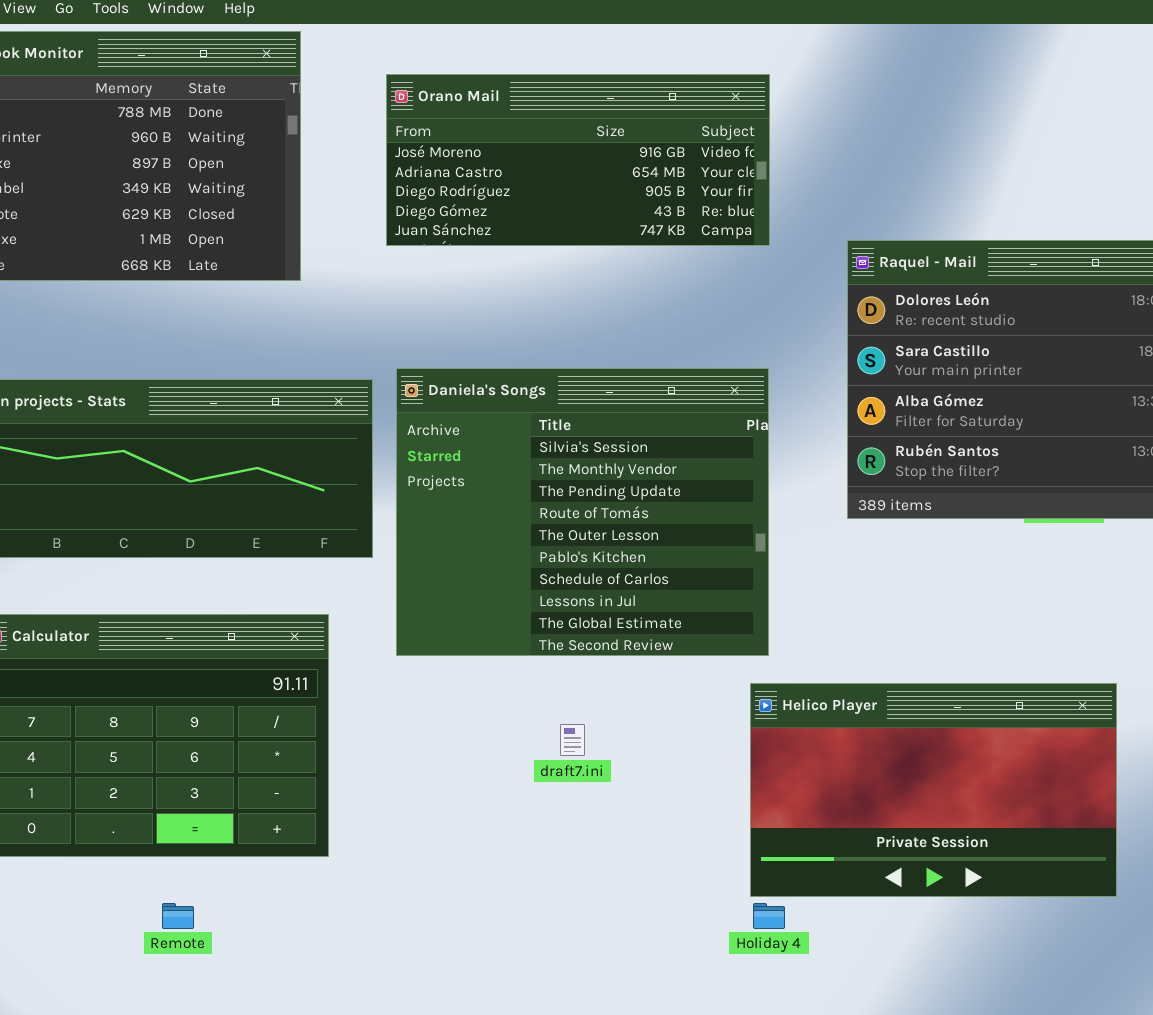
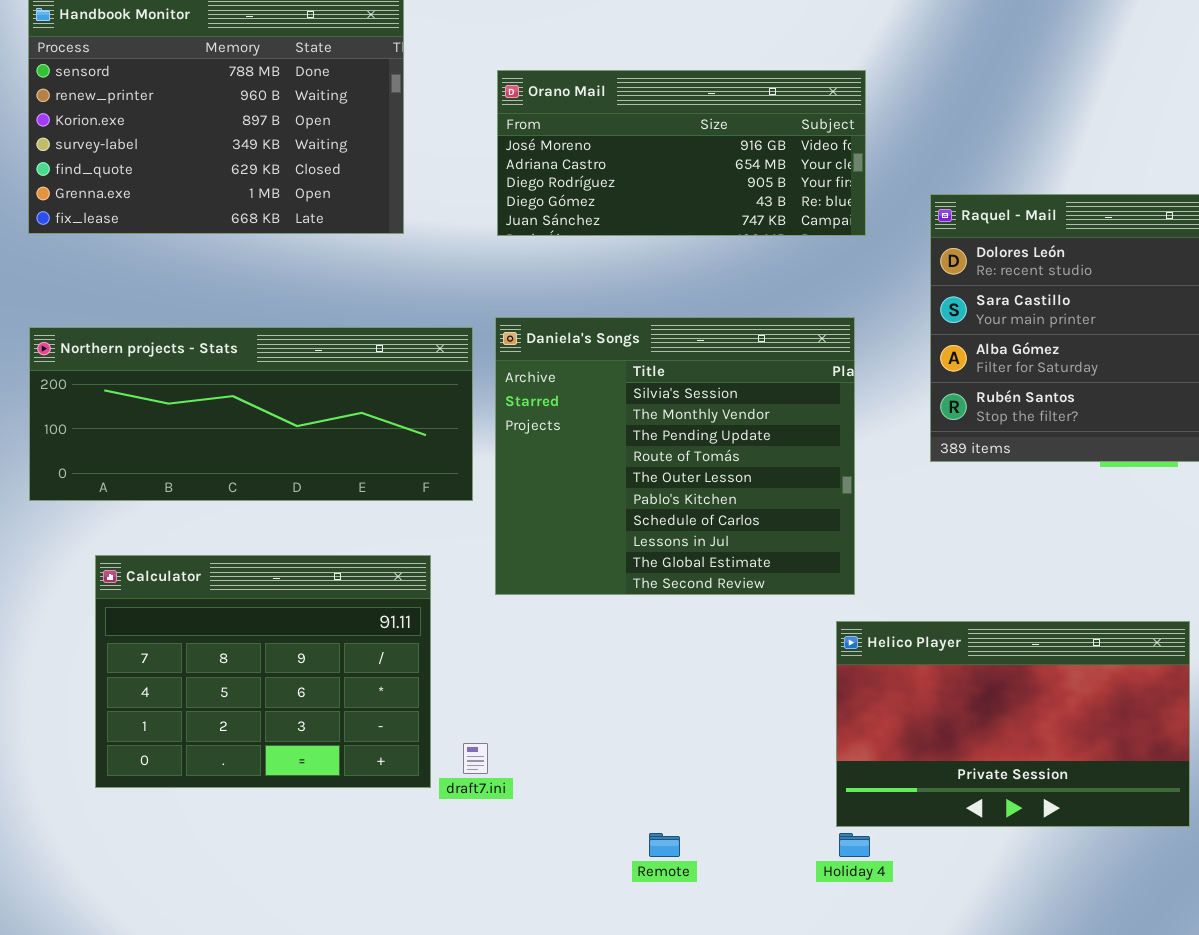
Orano Mail: [386,74,770,246] -> [497,70,866,236], moved
draft7.ini: [560,724,585,756] -> [463,743,488,774], moved
Remote: [162,903,194,929] -> [649,833,680,857], moved

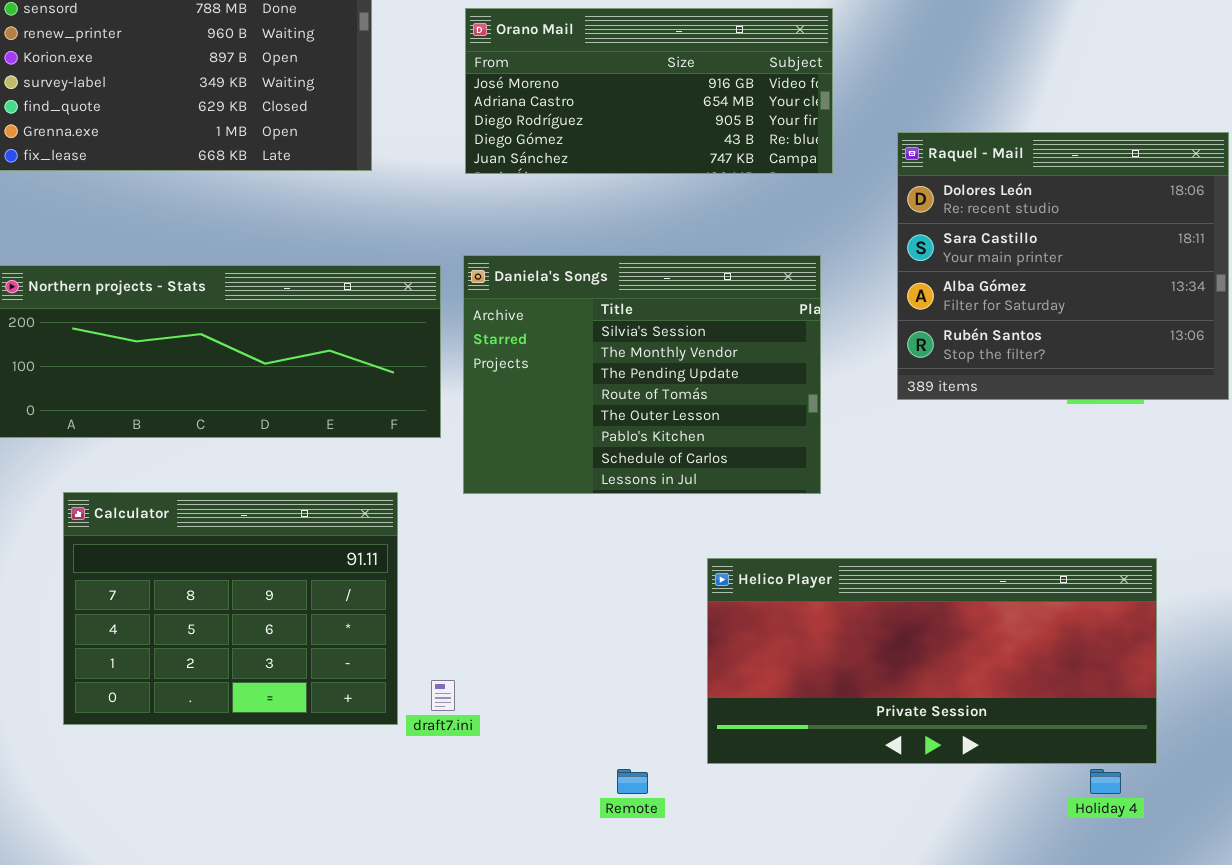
Daniela's Songs: [495,317,855,595] -> [463,255,821,494], resized
Helico Player: [836,621,1190,827] -> [707,558,1157,764], resized
Holiday 4: [839,833,870,857] -> [1090,769,1121,794], moved

